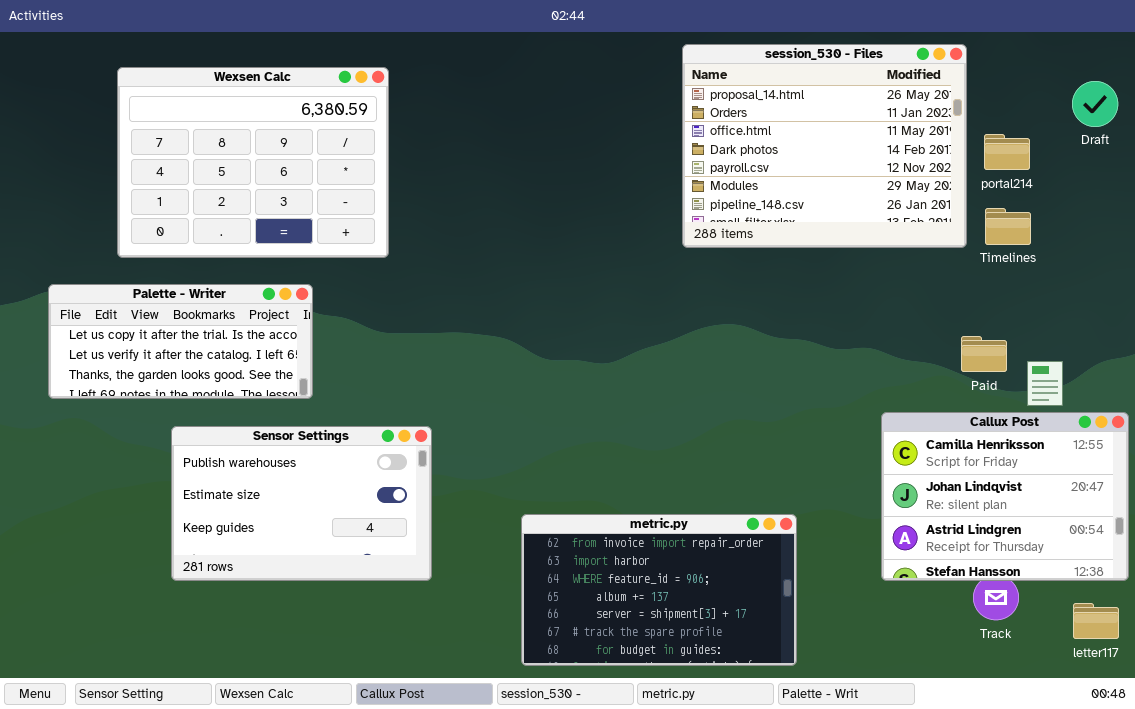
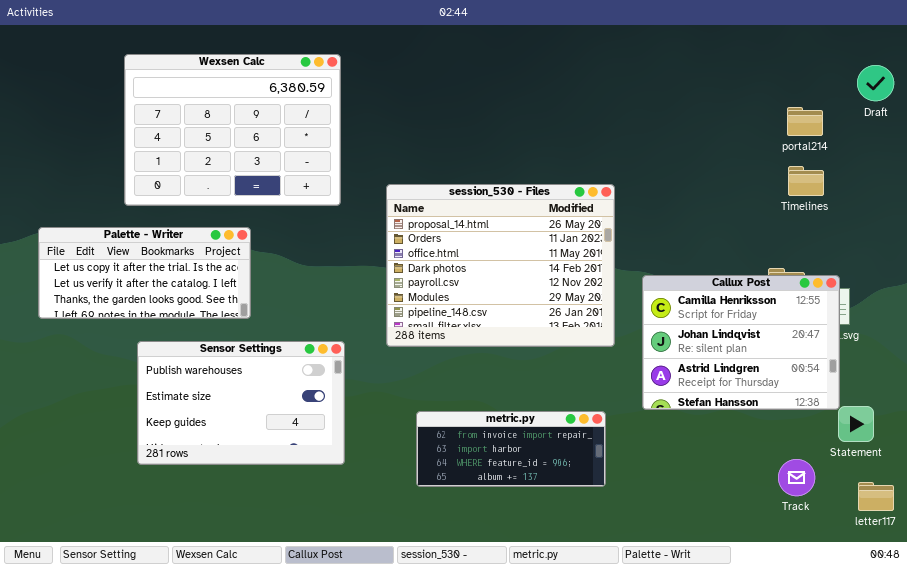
session_530 - Files: [682,44,967,248] -> [386,184,615,347], moved
Wexsen Calc: [117,67,389,258] -> [124,54,341,206], moved
Callux Post: [881,412,1129,581] -> [642,275,840,410], moved
metric.py: [521,514,797,666] -> [416,411,606,487], resized

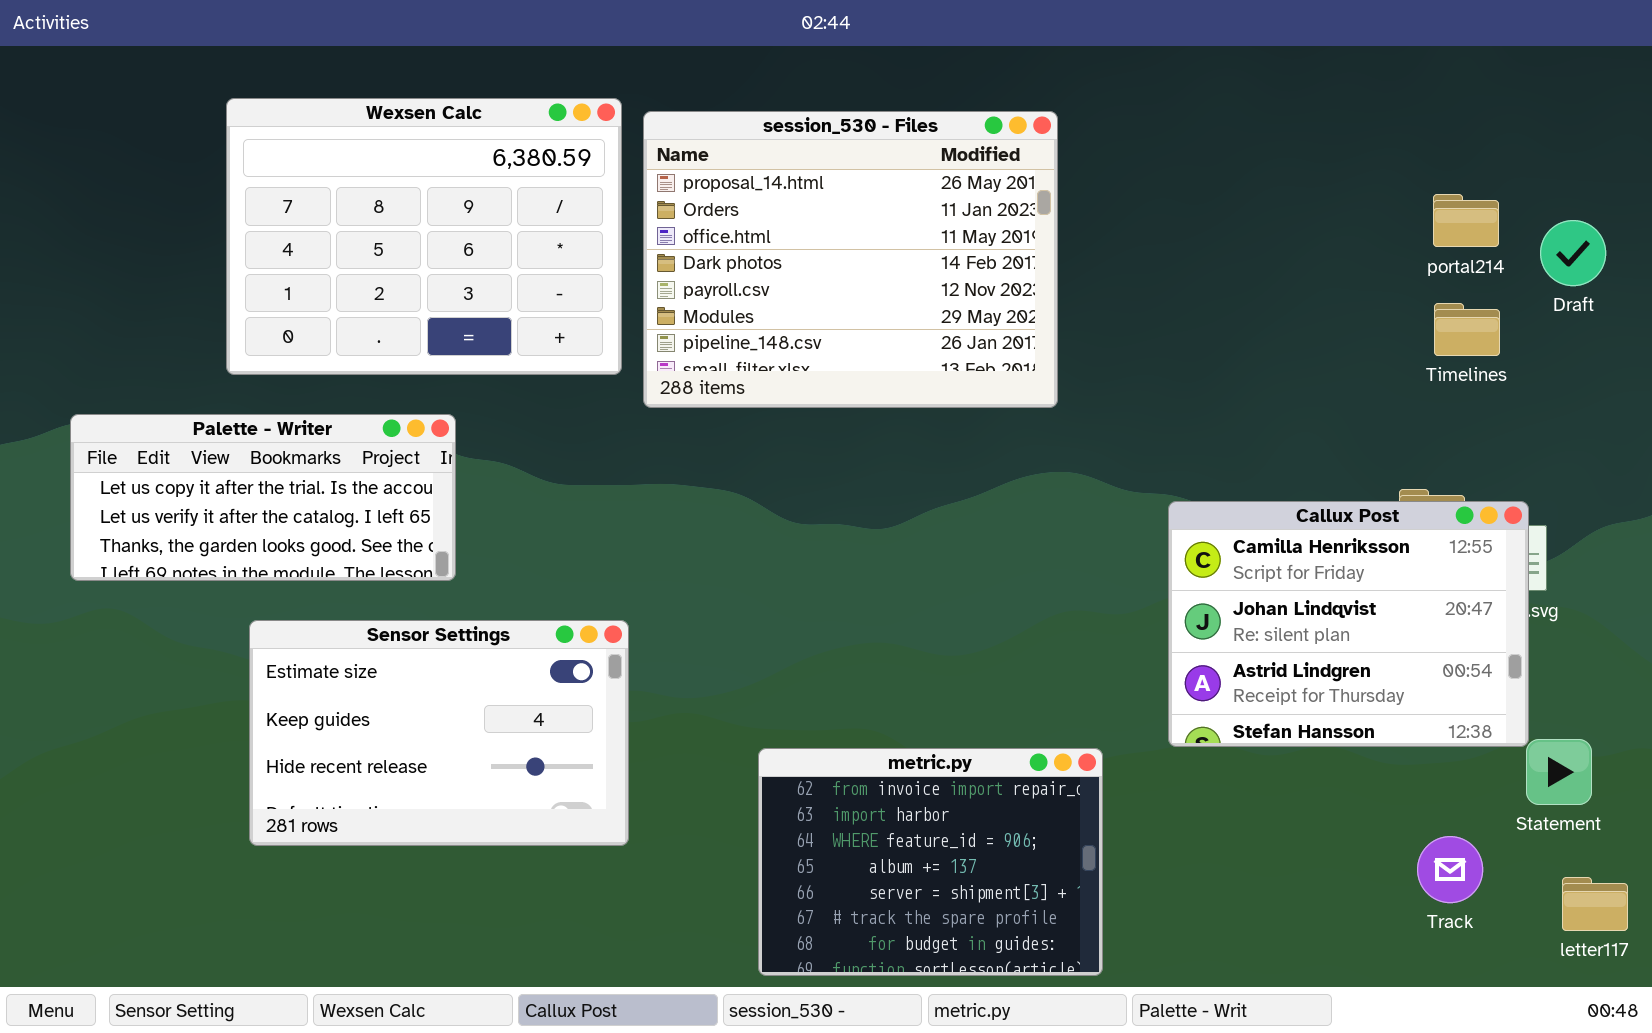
Draft: [857,65,894,101] -> [1540,220,1606,286], moved
session_530 - Files: [386,184,615,347] -> [643,111,1058,408], moved
Sensor Settings: [137,341,345,465] -> [249,620,629,846], scrolled down 1 row
metric.py: [416,411,606,487] -> [758,748,1103,976], resized

